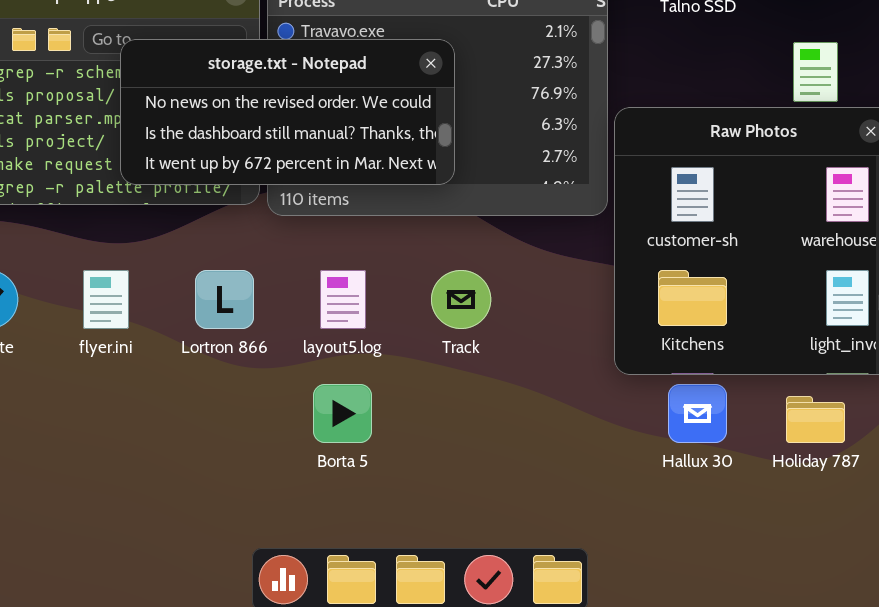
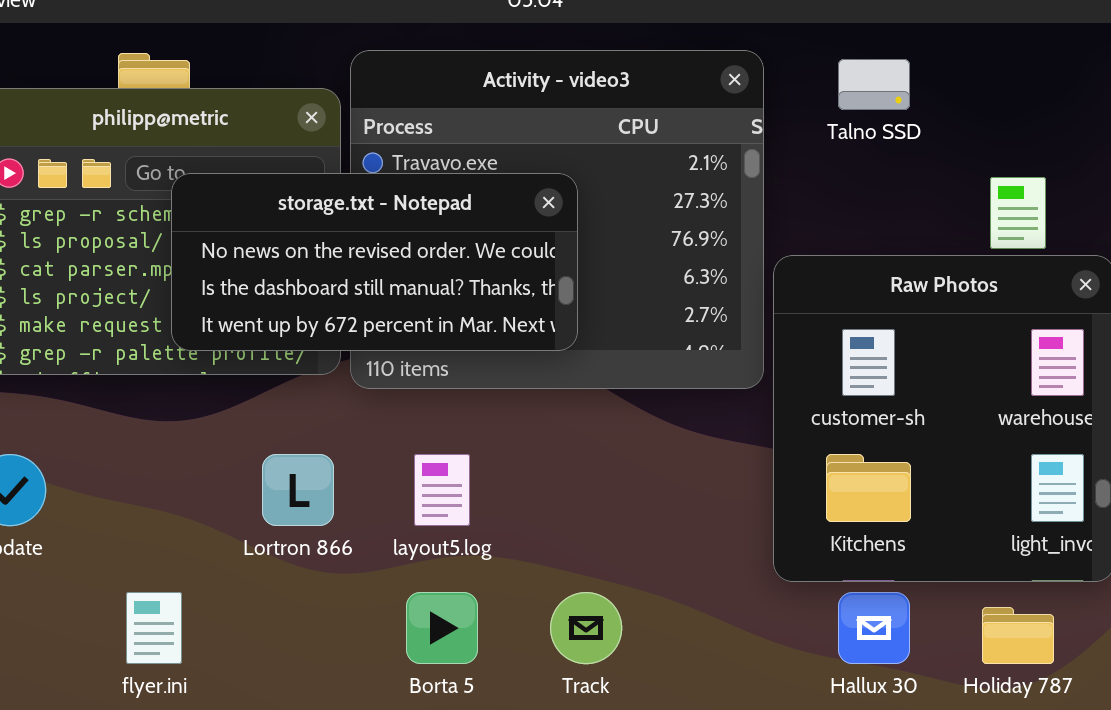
flyer.ini: [83,270,129,329] -> [126,592,182,664], moved
Track: [431,270,491,329] -> [550,592,622,664], moved

